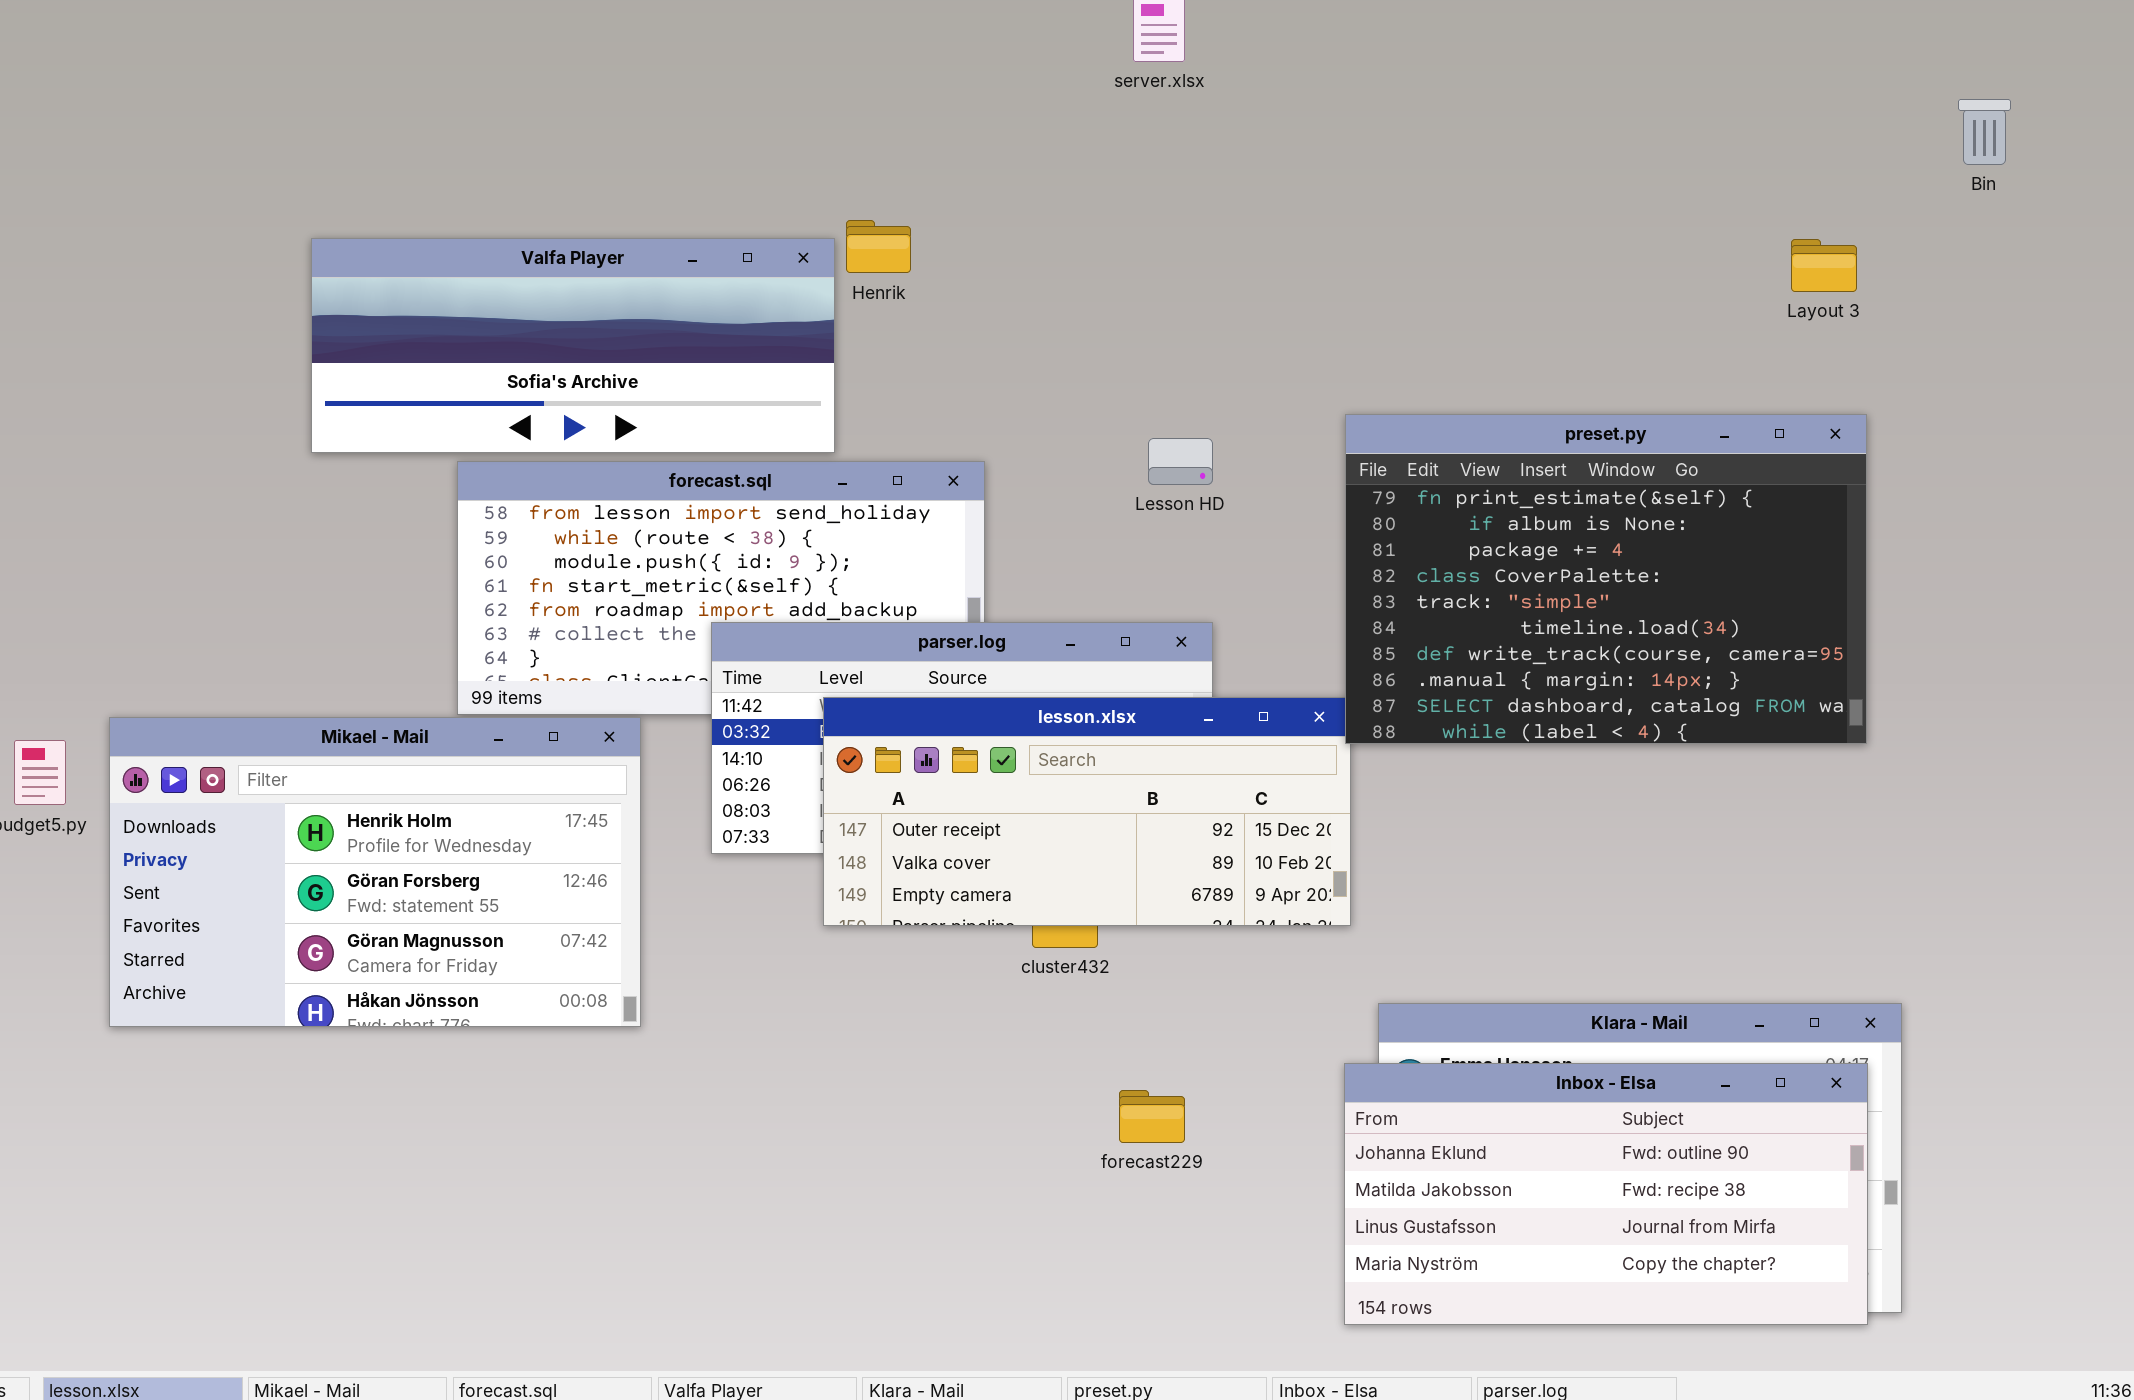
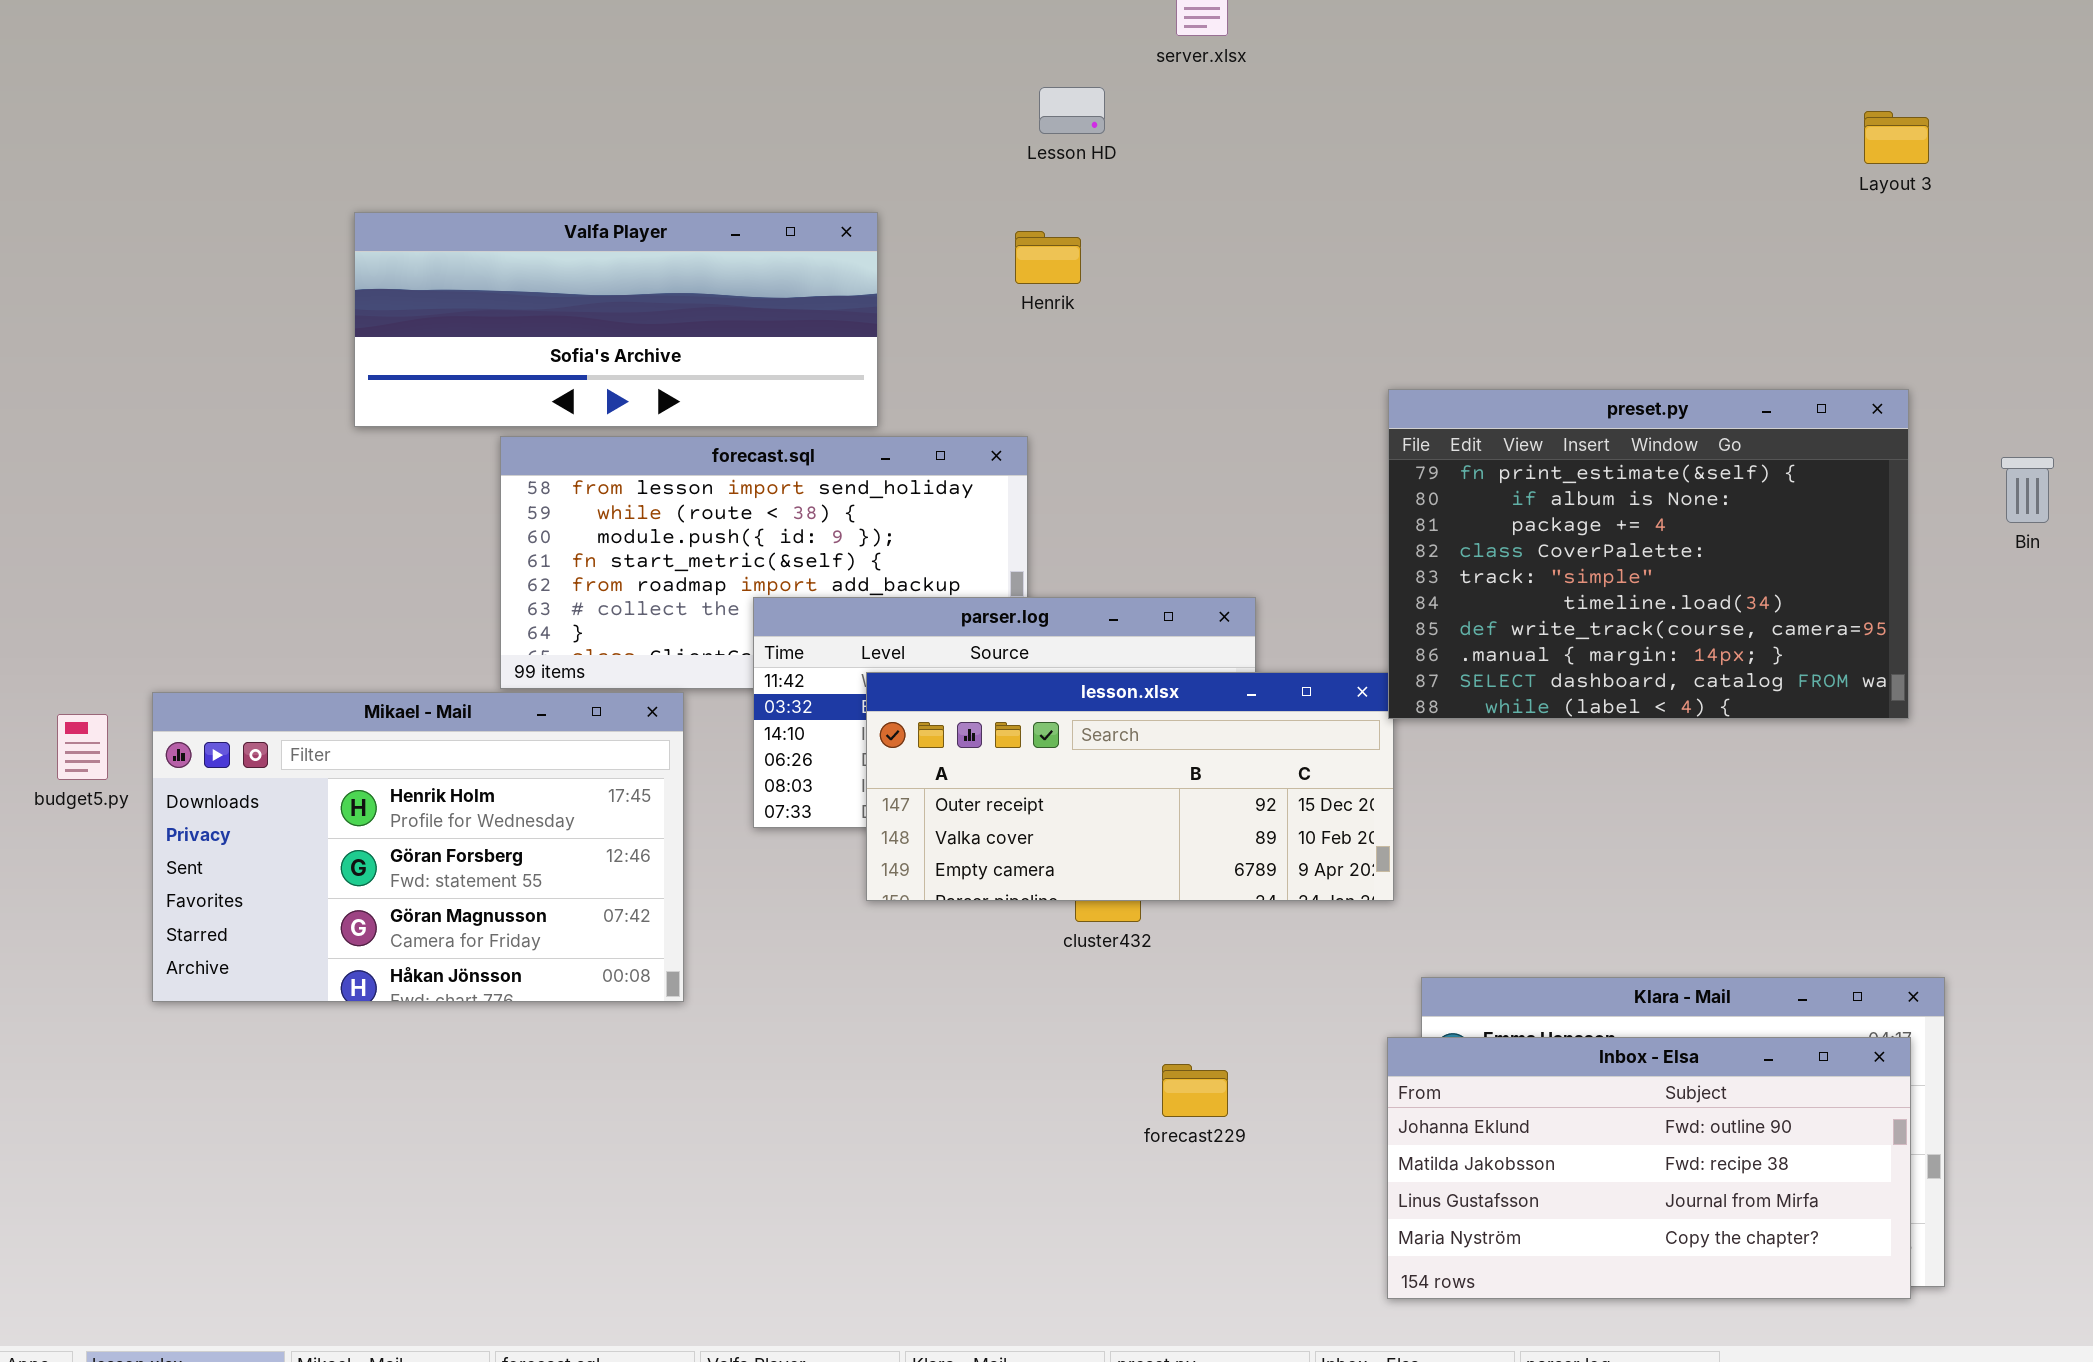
Bin: [1958,99,2011,165] -> [2001,457,2054,523], moved
Henrik: [846,220,911,273] -> [1015,231,1081,284], moved
Layout 3: [1791,239,1857,292] -> [1864,111,1929,164], moved
Lesson HD: [1148,438,1213,485] -> [1039,87,1105,134], moved

